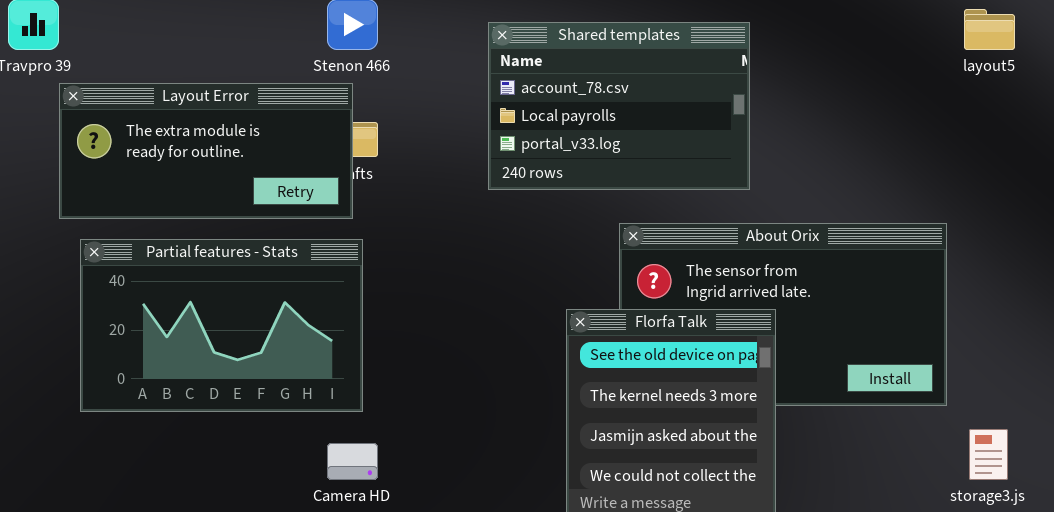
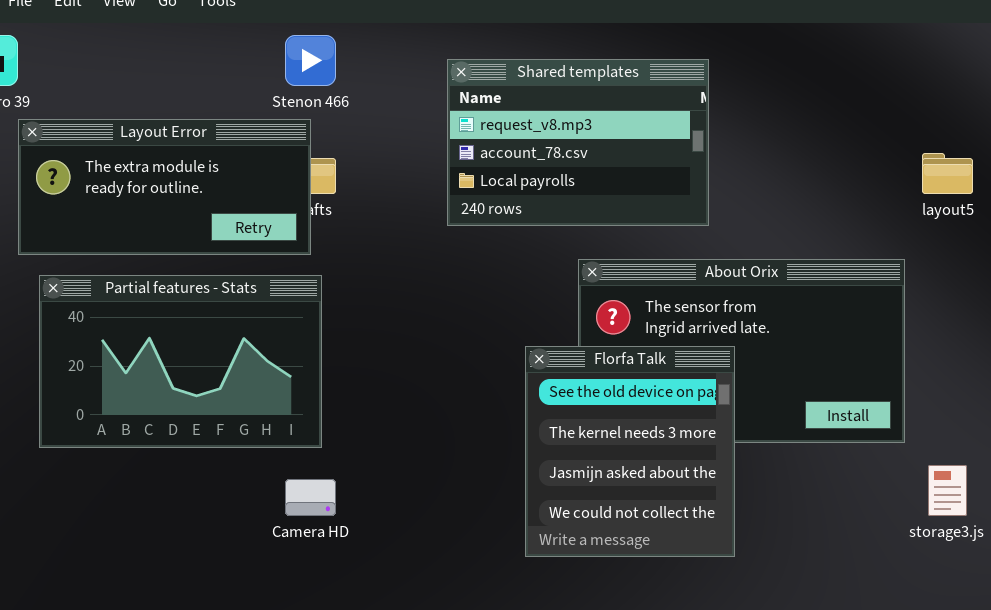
layout5: [964,9,1015,50] -> [922,153,973,194], moved
Shared templates: [488,22,750,190] -> [447,59,709,226], scrolled up 1 row

